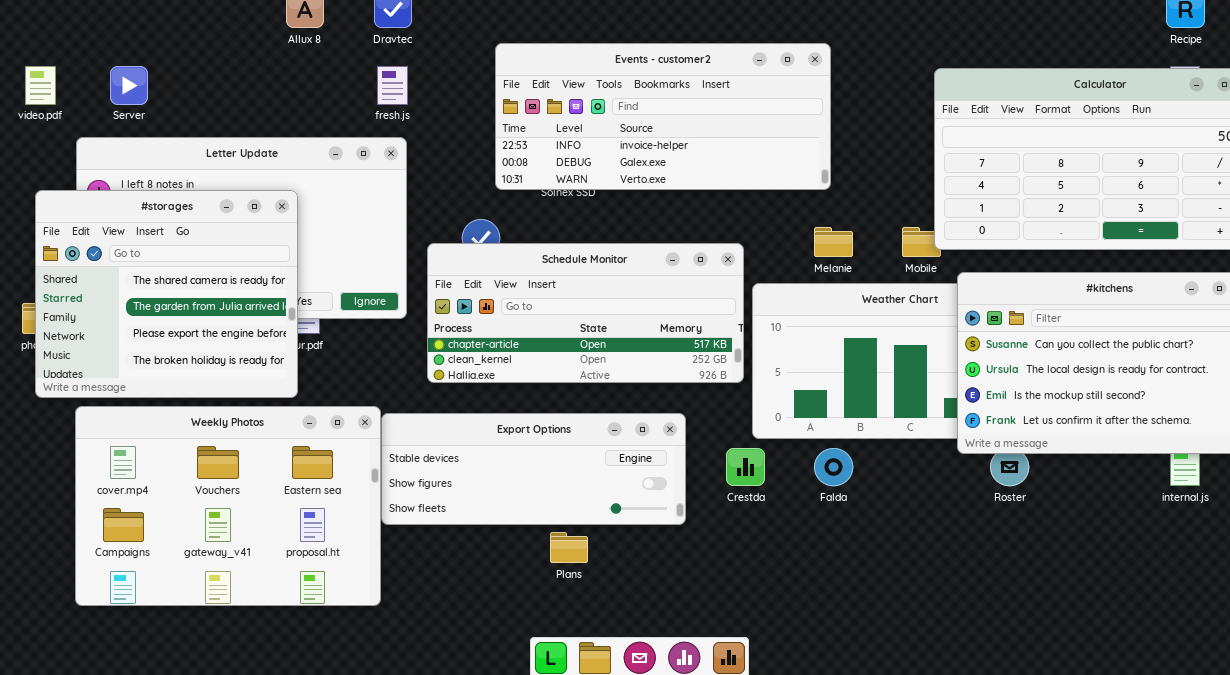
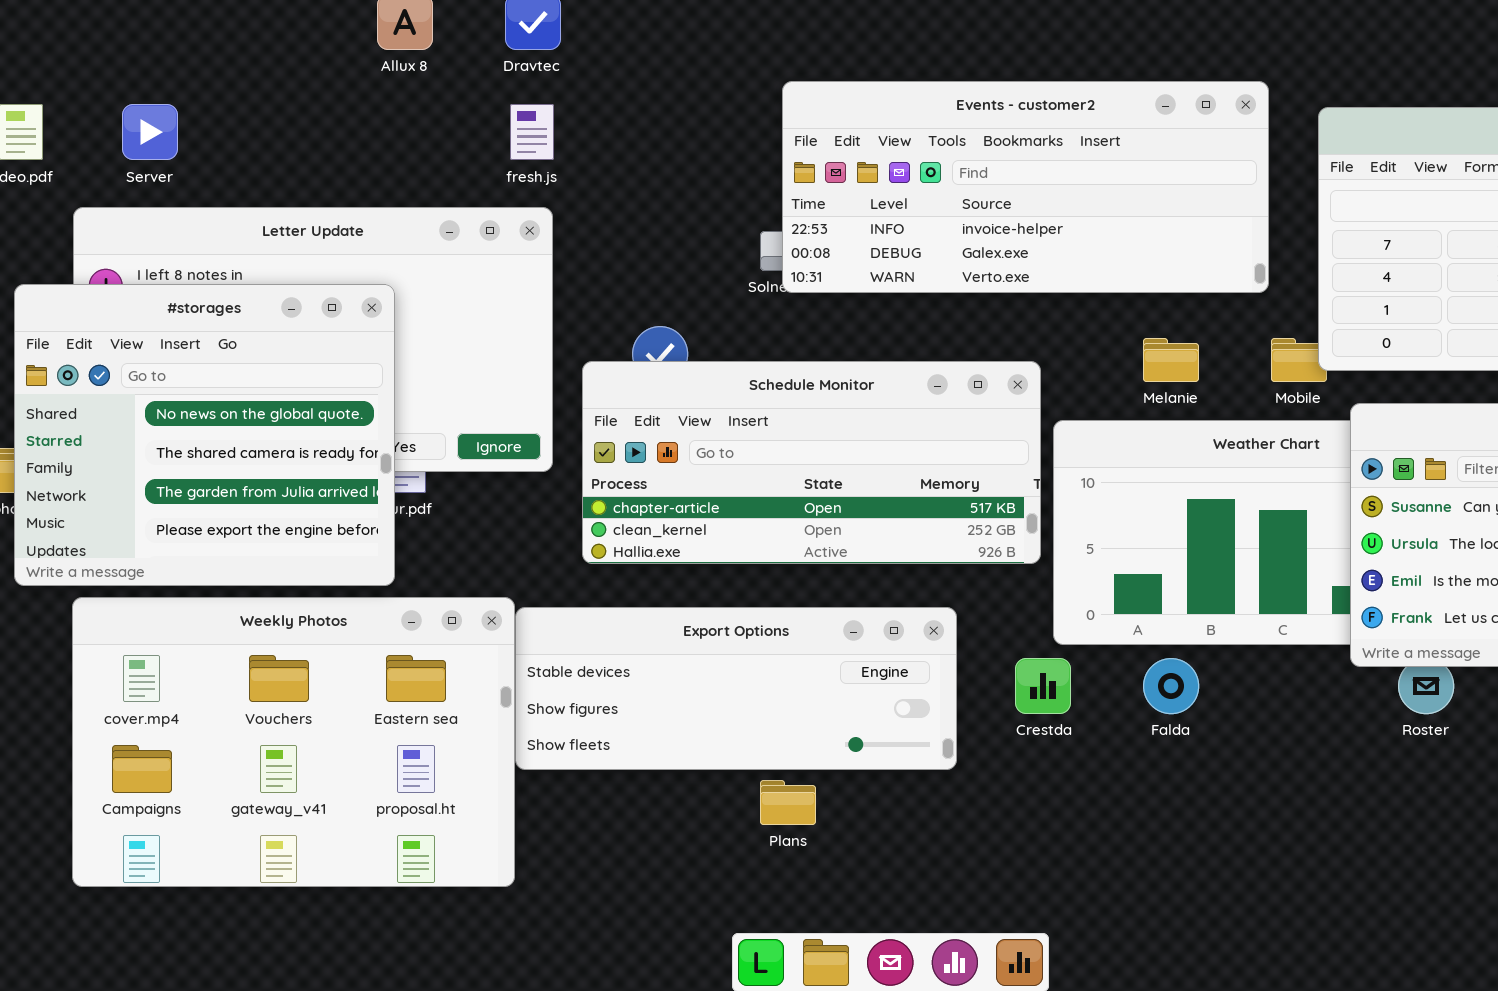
Events - customer2: [495,43,831,190] -> [782,81,1269,293], moved
#storages: [35,190,298,398] -> [14,284,395,586], scrolled up 1 row

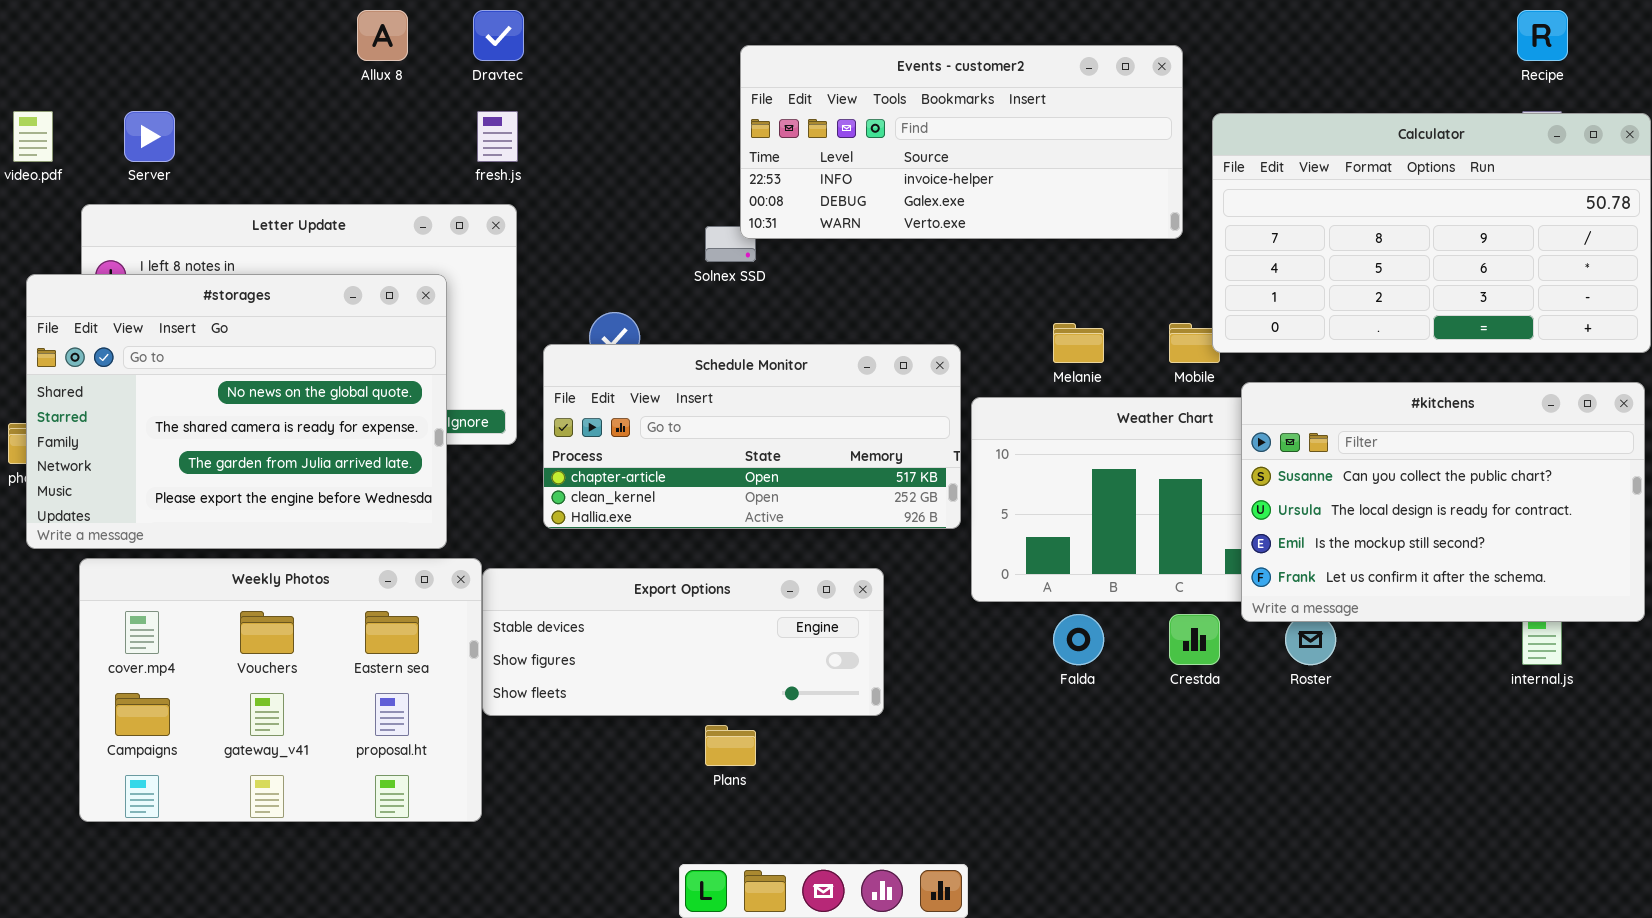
Events - customer2: [782,81,1269,293] -> [740,45,1183,239], moved
#storages: [14,284,395,586] -> [26,274,447,549], resized
Crestda: [1015,658,1071,714] -> [1169,614,1220,665], moved

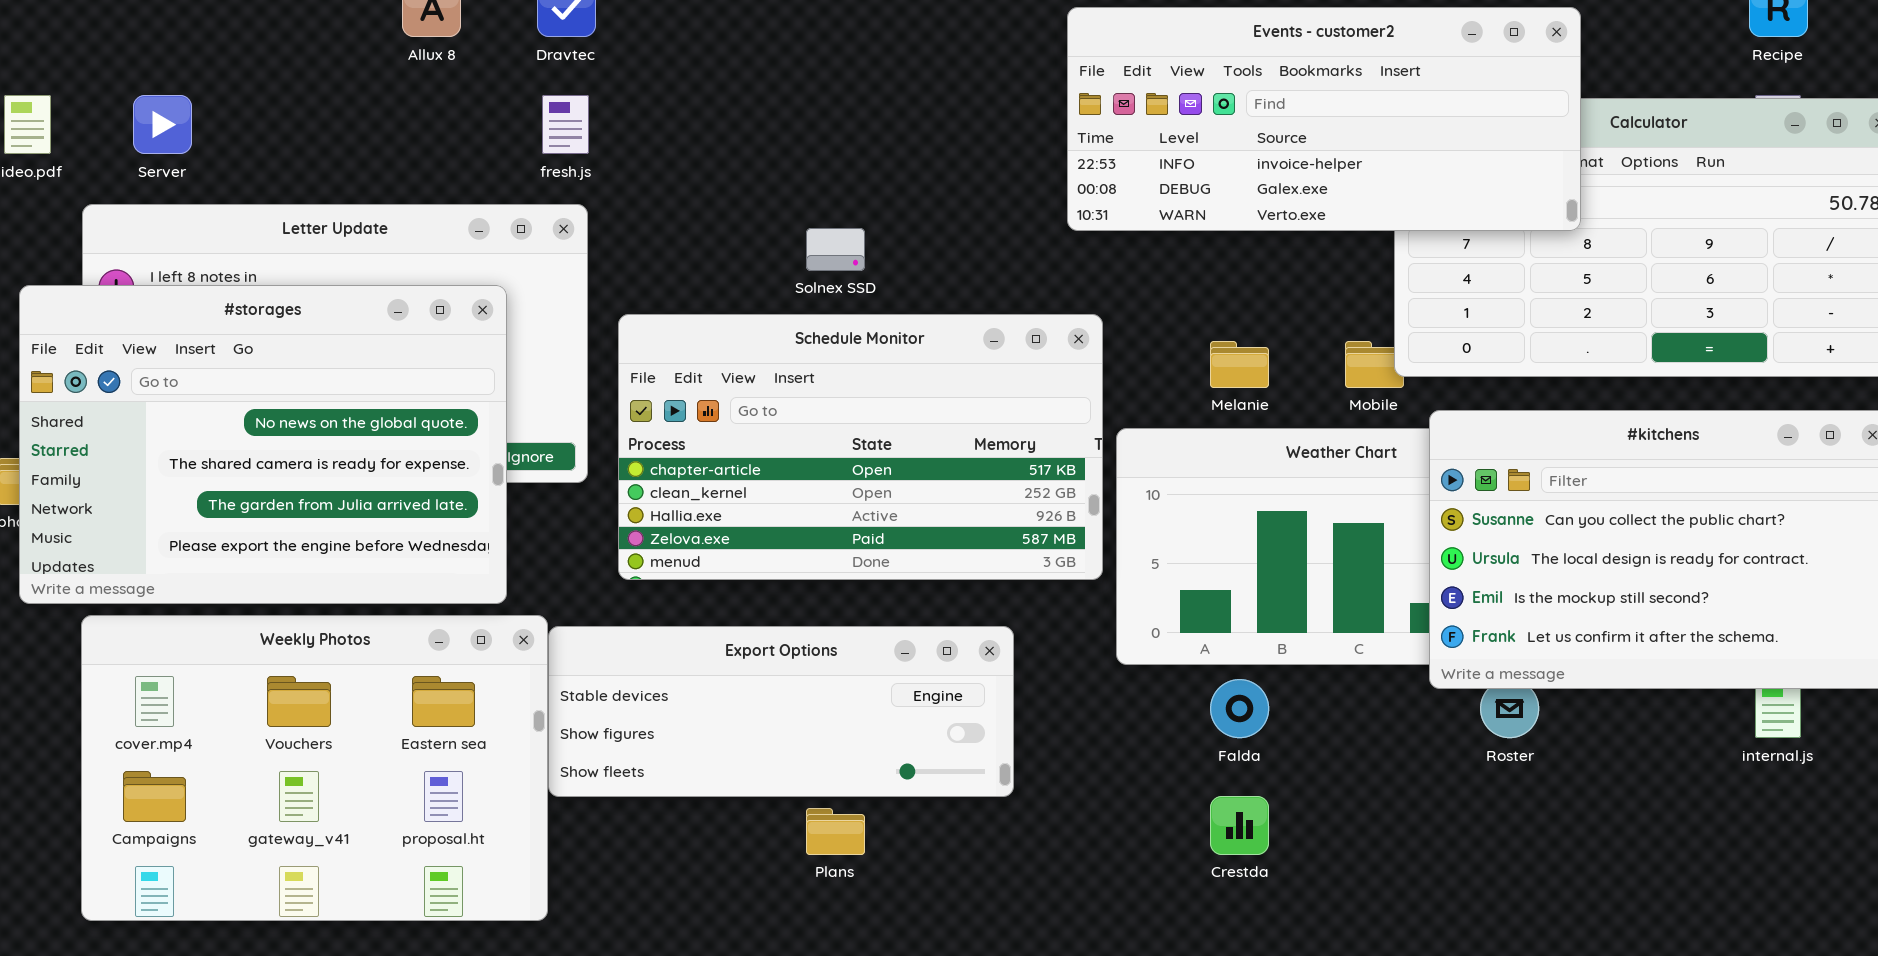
Events - customer2: [740,45,1183,239] -> [1067,7,1581,231], moved
Schedule Monitor: [543,344,961,529] -> [618,314,1103,580], resized
Crestda: [1169,614,1220,665] -> [1210,796,1269,855], moved

